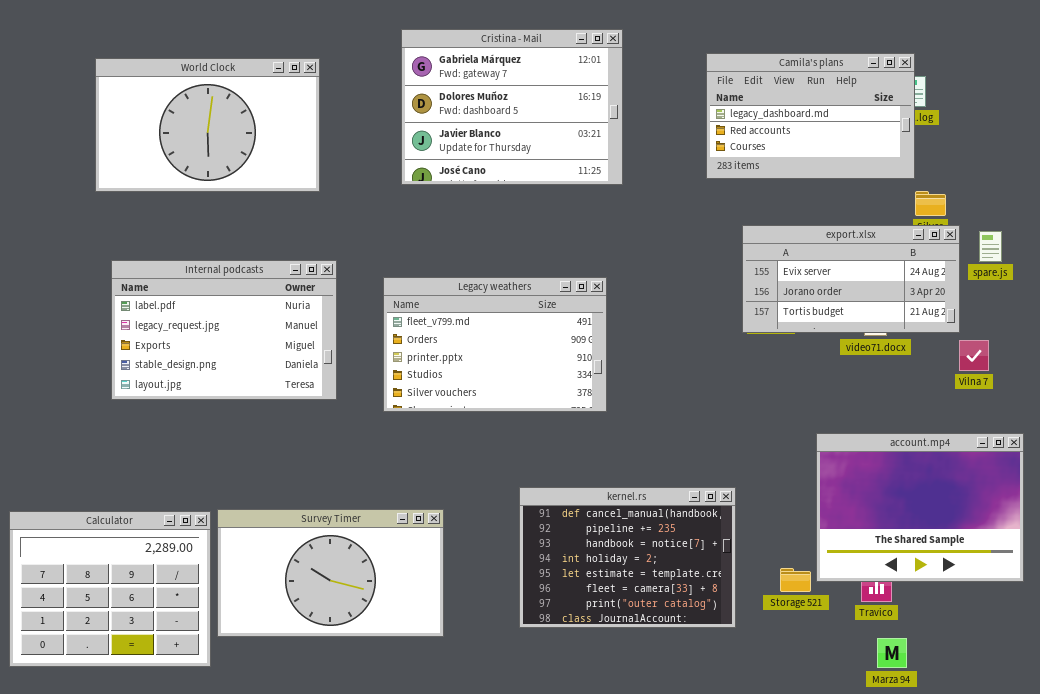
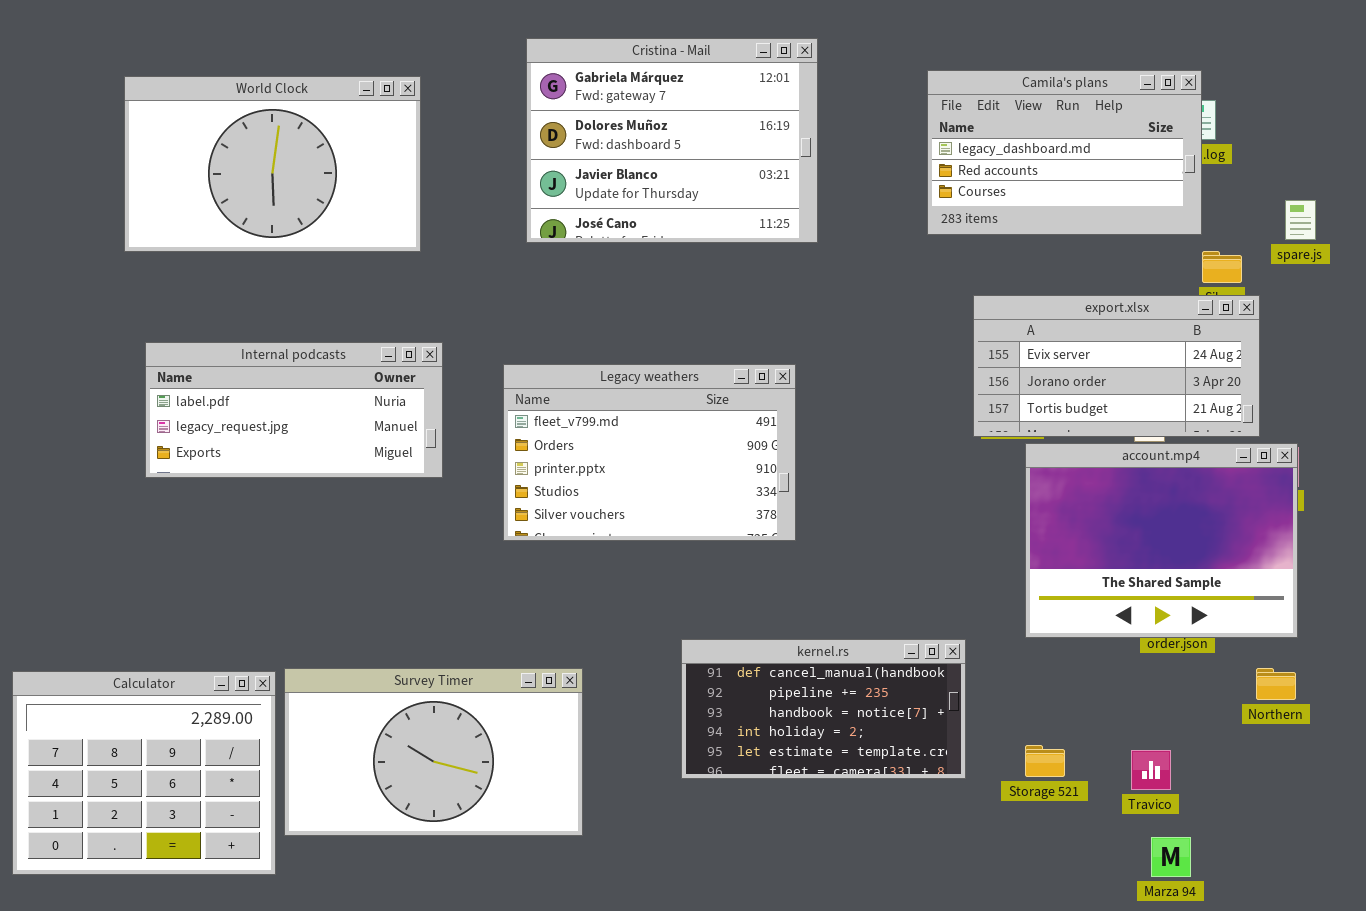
spare.js: [979,231,1002,262] -> [1285,200,1316,240], moved
Internal podcasts: [111,260,337,400] -> [145,342,443,478], resized
account.mp4: [816,433,1024,582] -> [1025,443,1298,638], moved
kernel.rs: [519,487,736,628] -> [681,639,966,779], resized

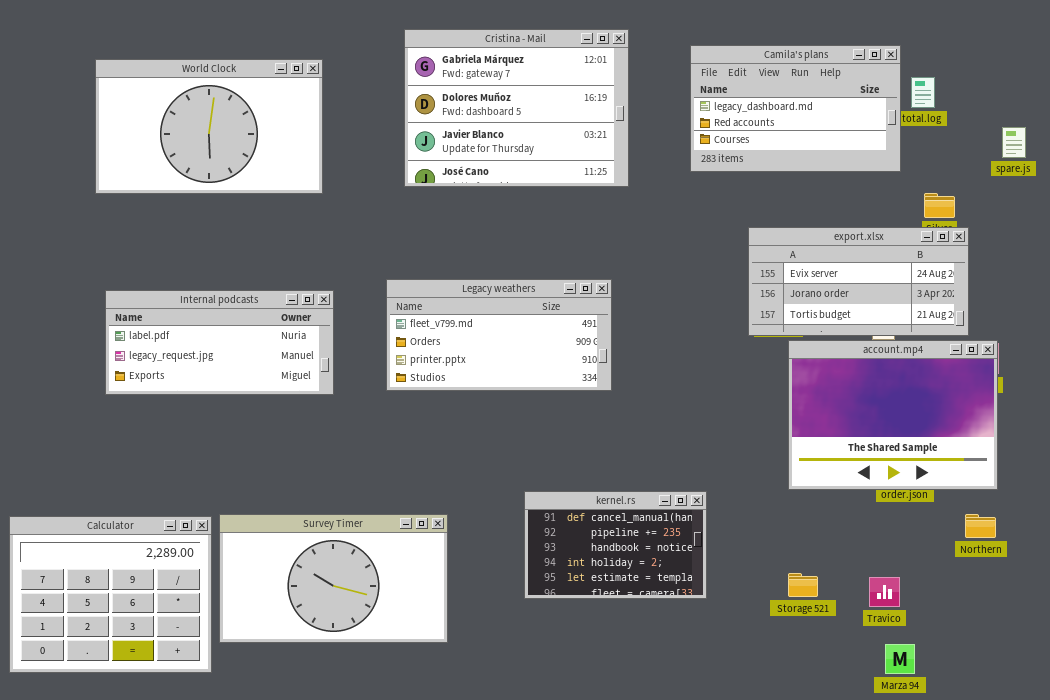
Camila's plans: [927,70,1202,235] -> [690,45,901,172], moved
spare.js: [1285,200,1316,240] -> [1002,127,1026,158], moved
Internal podcasts: [145,342,443,478] -> [105,290,334,395], moved
Legacy weathers: [503,364,796,541] -> [386,279,612,391], resized
kernel.rs: [681,639,966,779] -> [524,491,707,599], resized

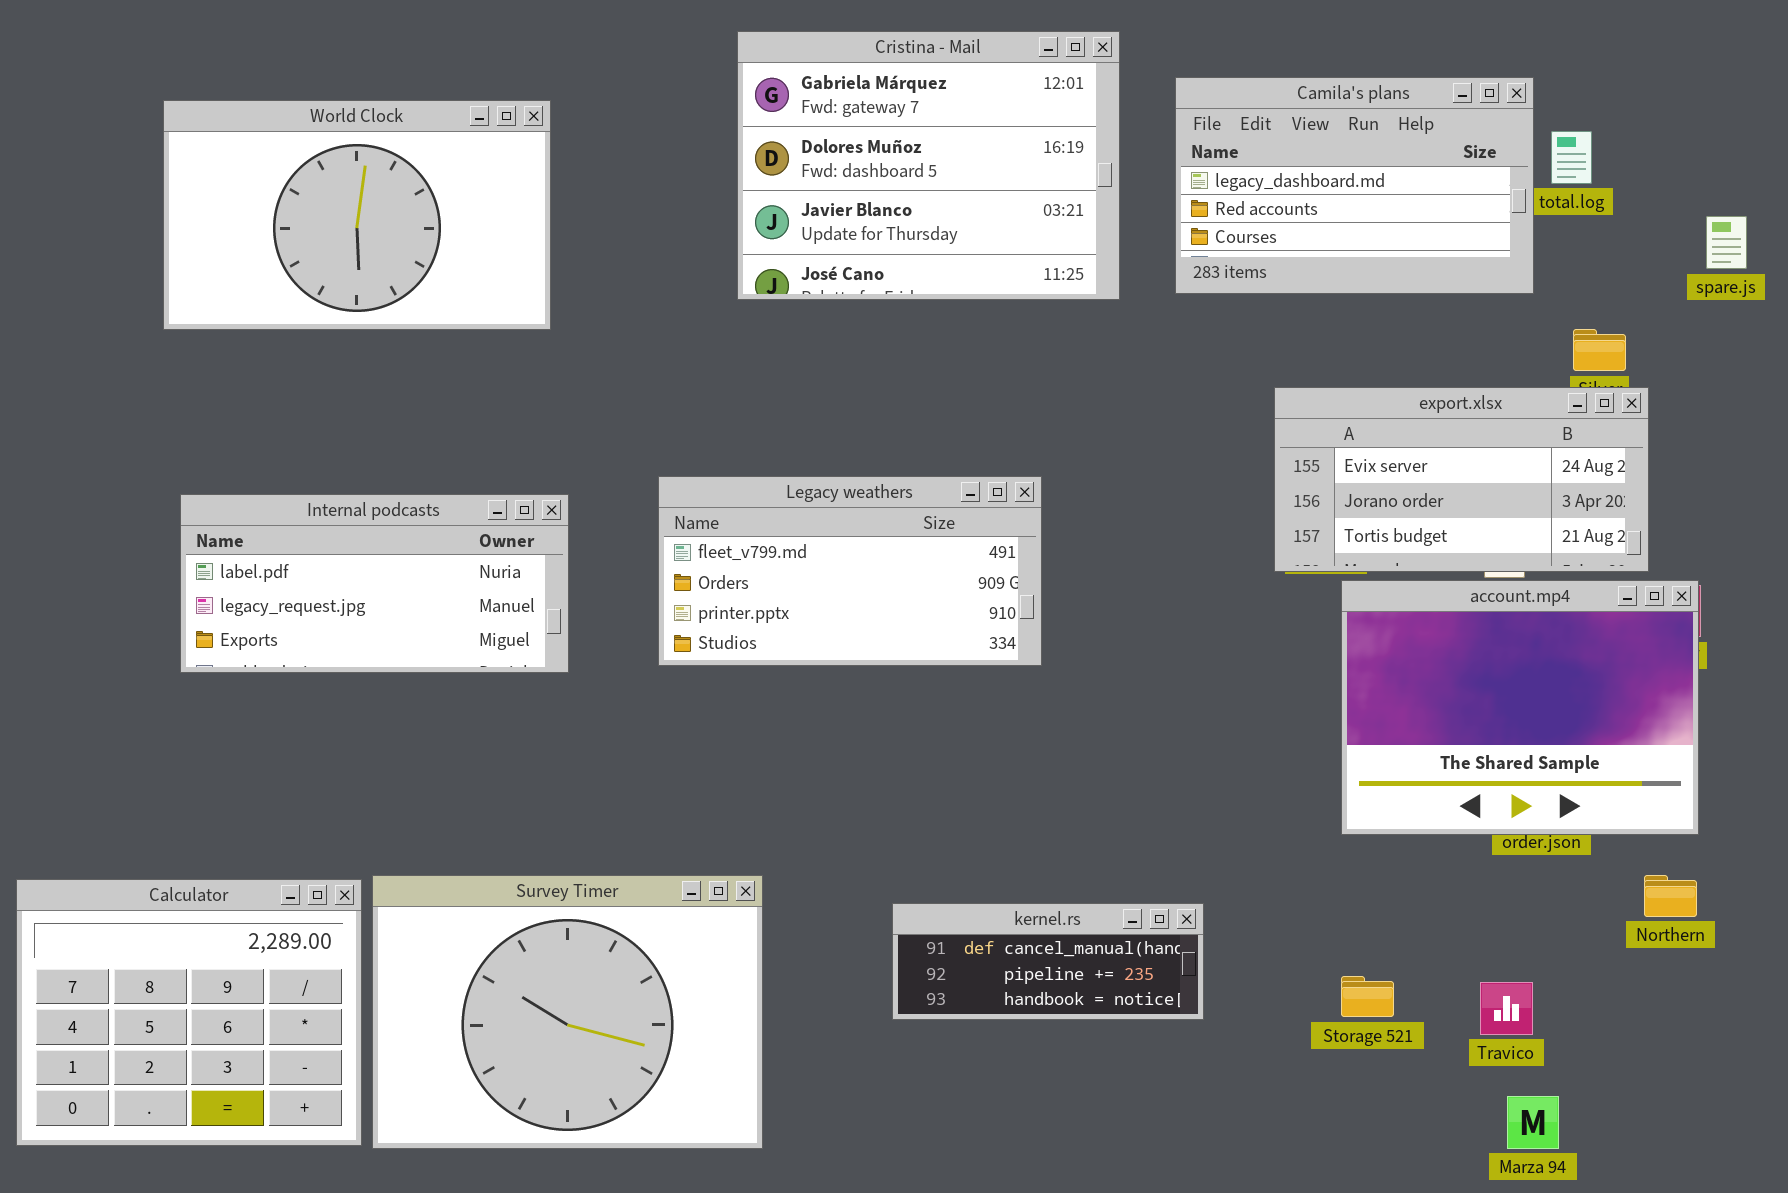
Cristina - Mail: [404,29,629,187] -> [737,31,1120,300], moved
kernel.rs: [524,491,707,599] -> [892,903,1204,1020], resized
Survey Timer: [219,514,448,643] -> [372,875,763,1149], resized

